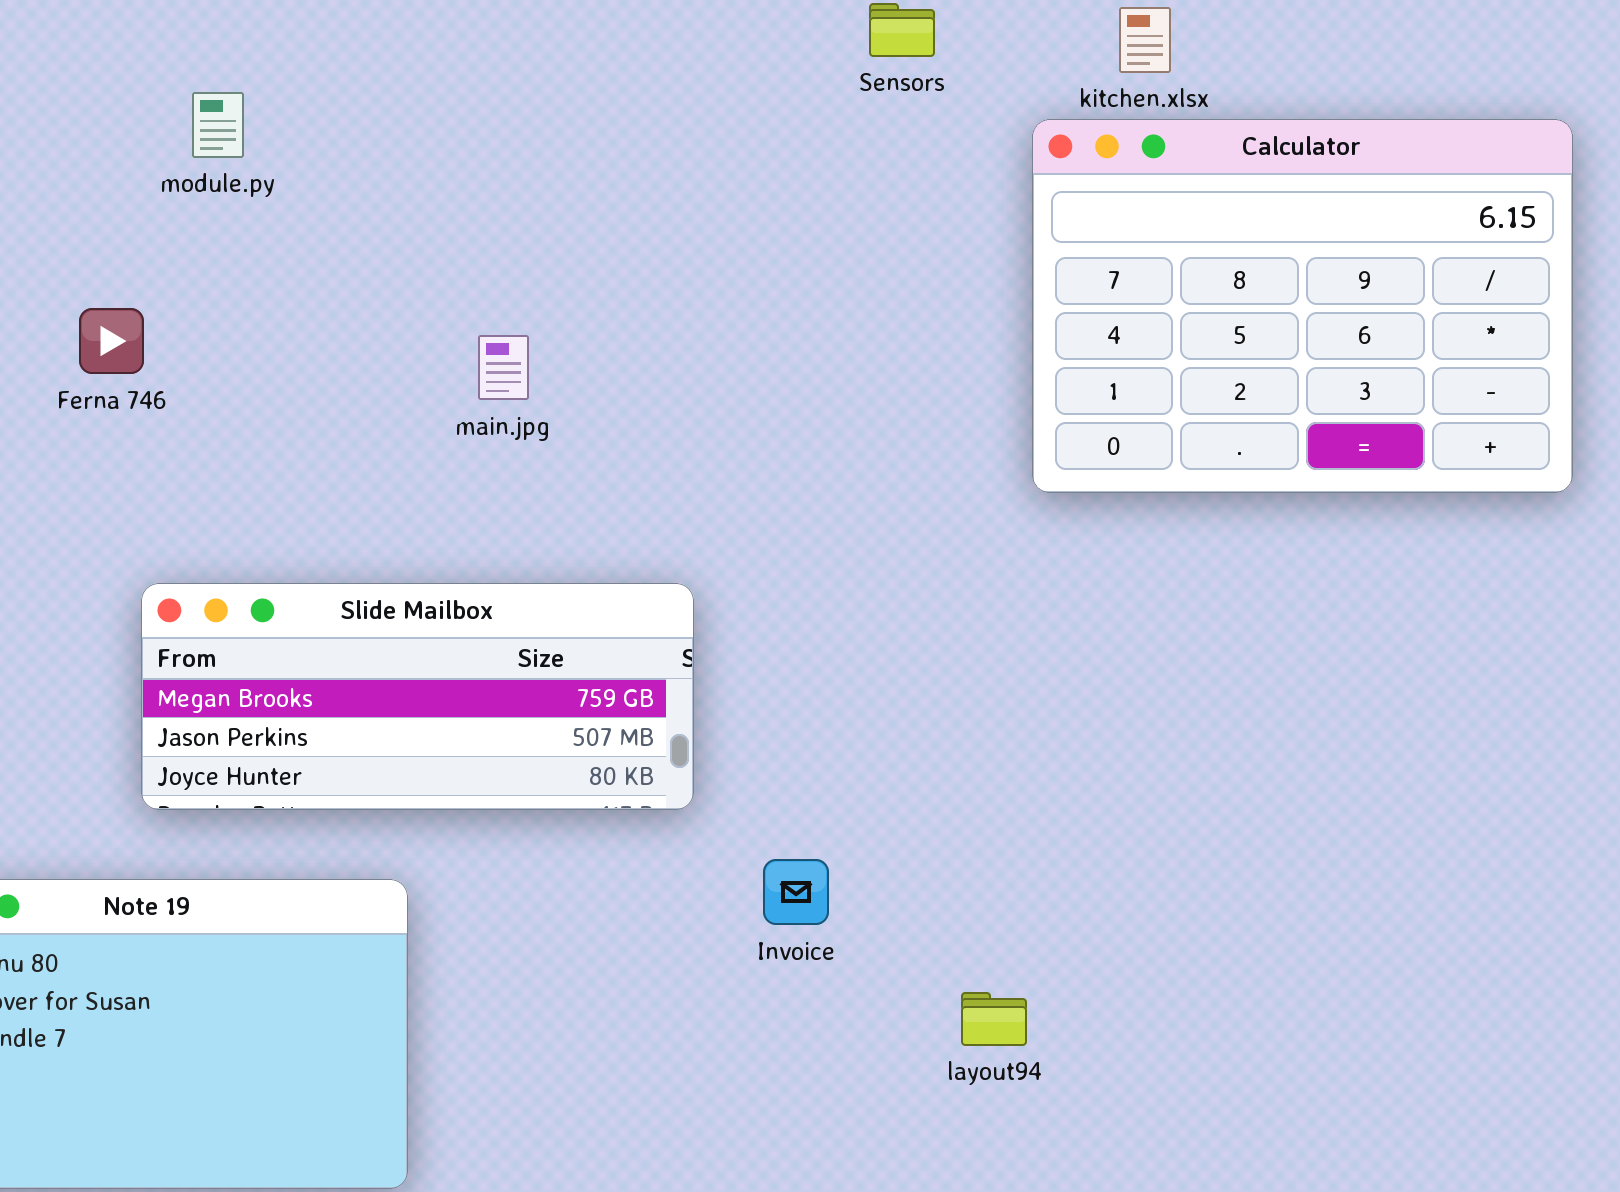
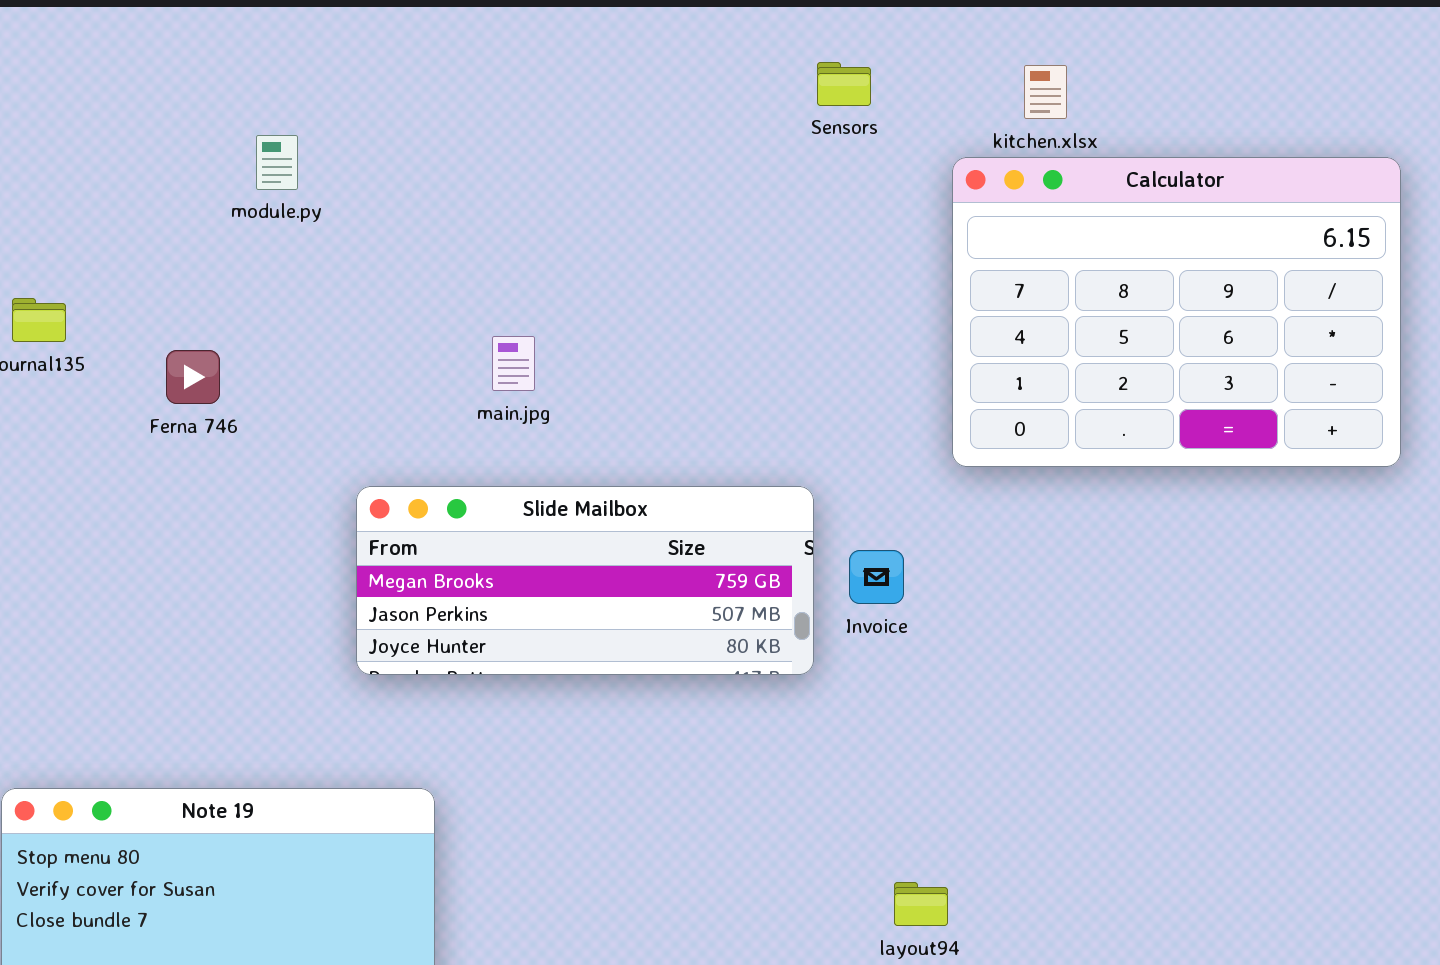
Ferna 746: [79,308,144,374] -> [166,350,220,404], moved
Slide Mailbox: [141,583,694,810] -> [356,486,814,675], moved
Invoice: [763,859,829,925] -> [849,550,904,604], moved

